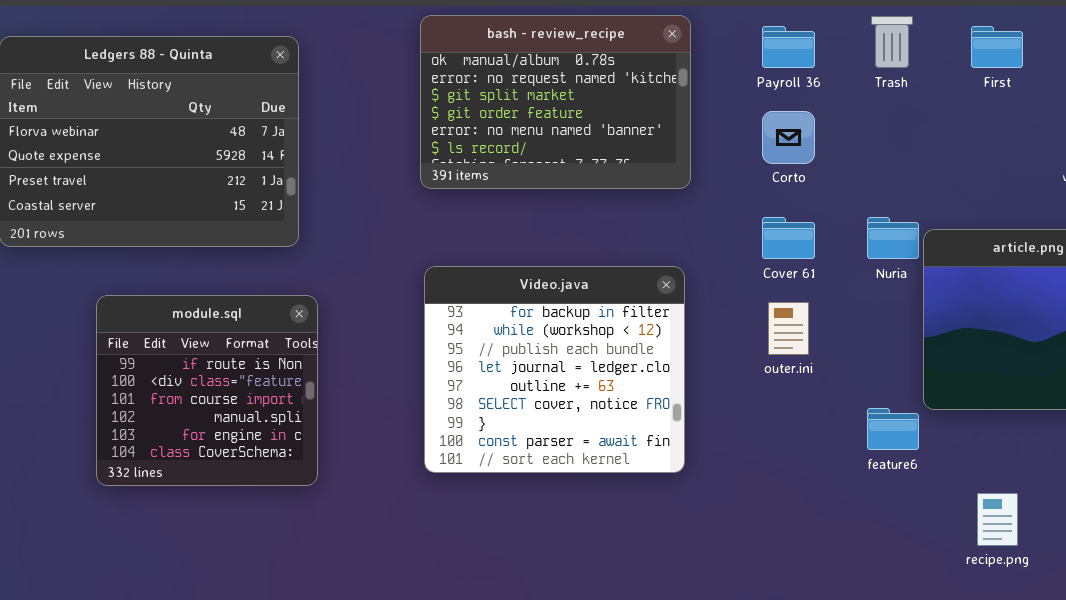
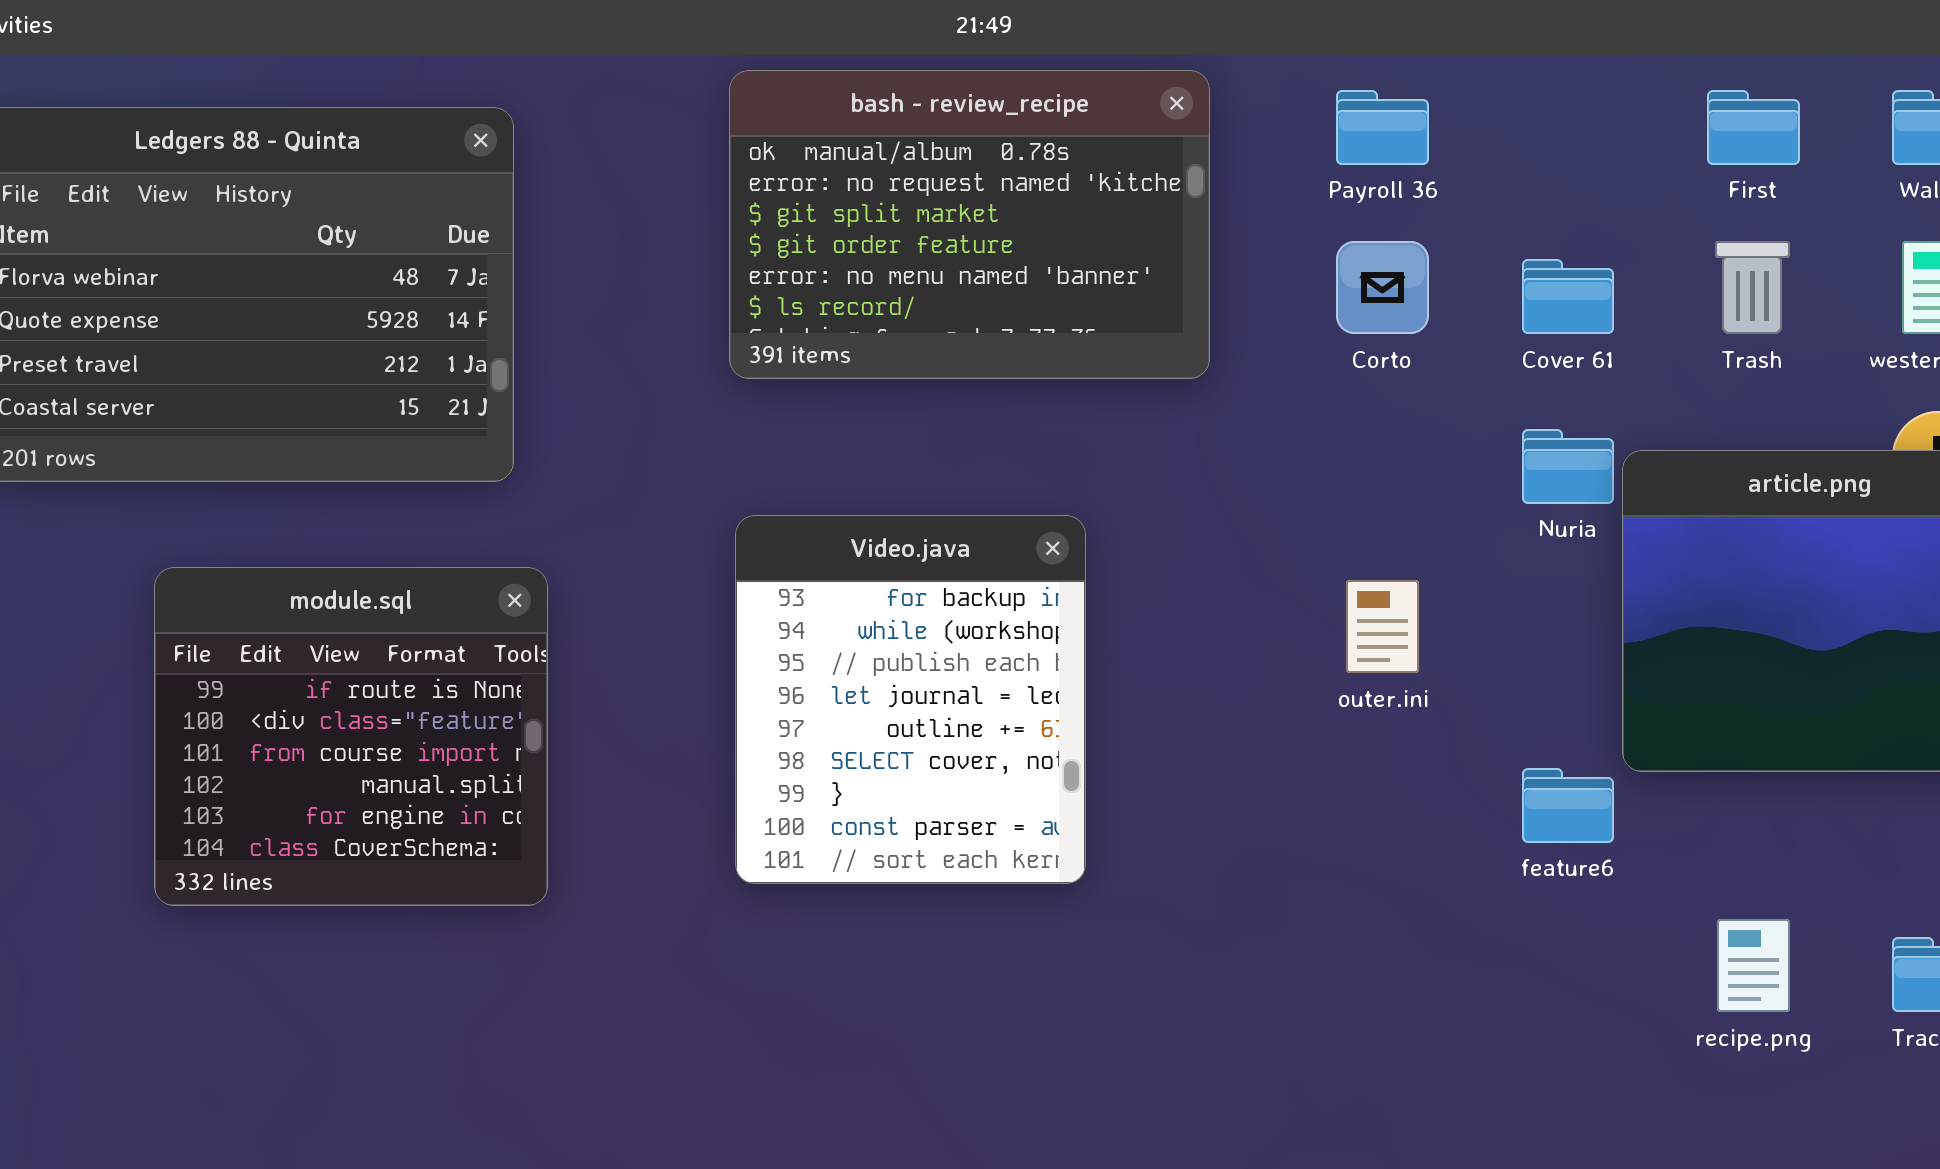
Trash: [871,16,913,68] -> [1715,241,1790,334], moved
Cover 61: [762,217,815,259] -> [1522,259,1614,334], moved
Video.java: [424,266,685,473] -> [735,515,1086,884], resized

